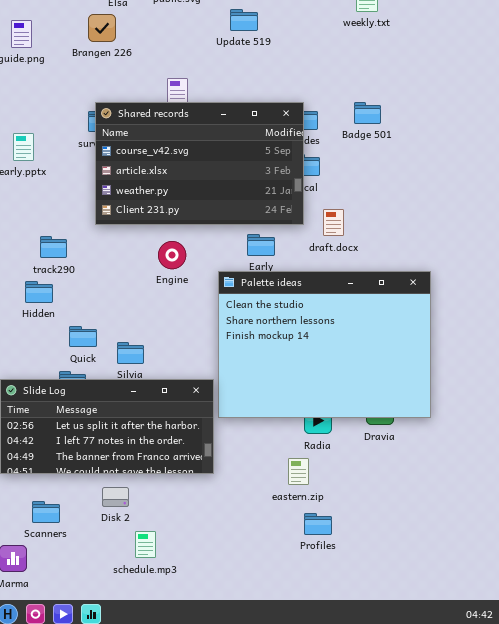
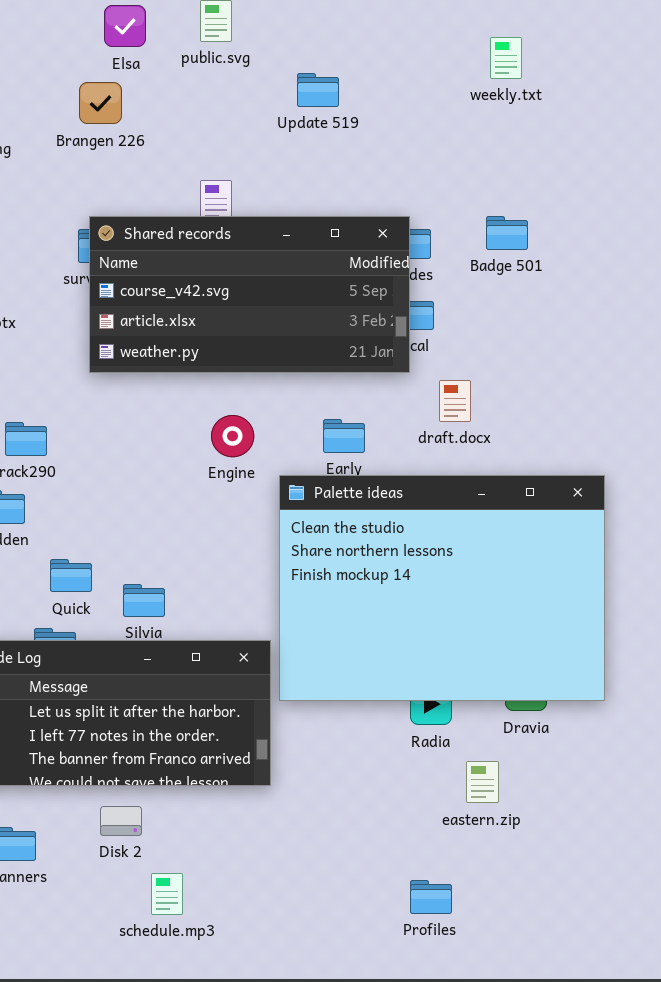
Shared records: [95,102,304,225] -> [89,216,410,373], resized
Engine: [158,241,186,269] -> [211,415,254,457], moved
eastern.zip: [288,458,309,485] -> [466,761,499,803], moved
Profiles: [304,513,332,535] -> [410,880,452,914], moved

